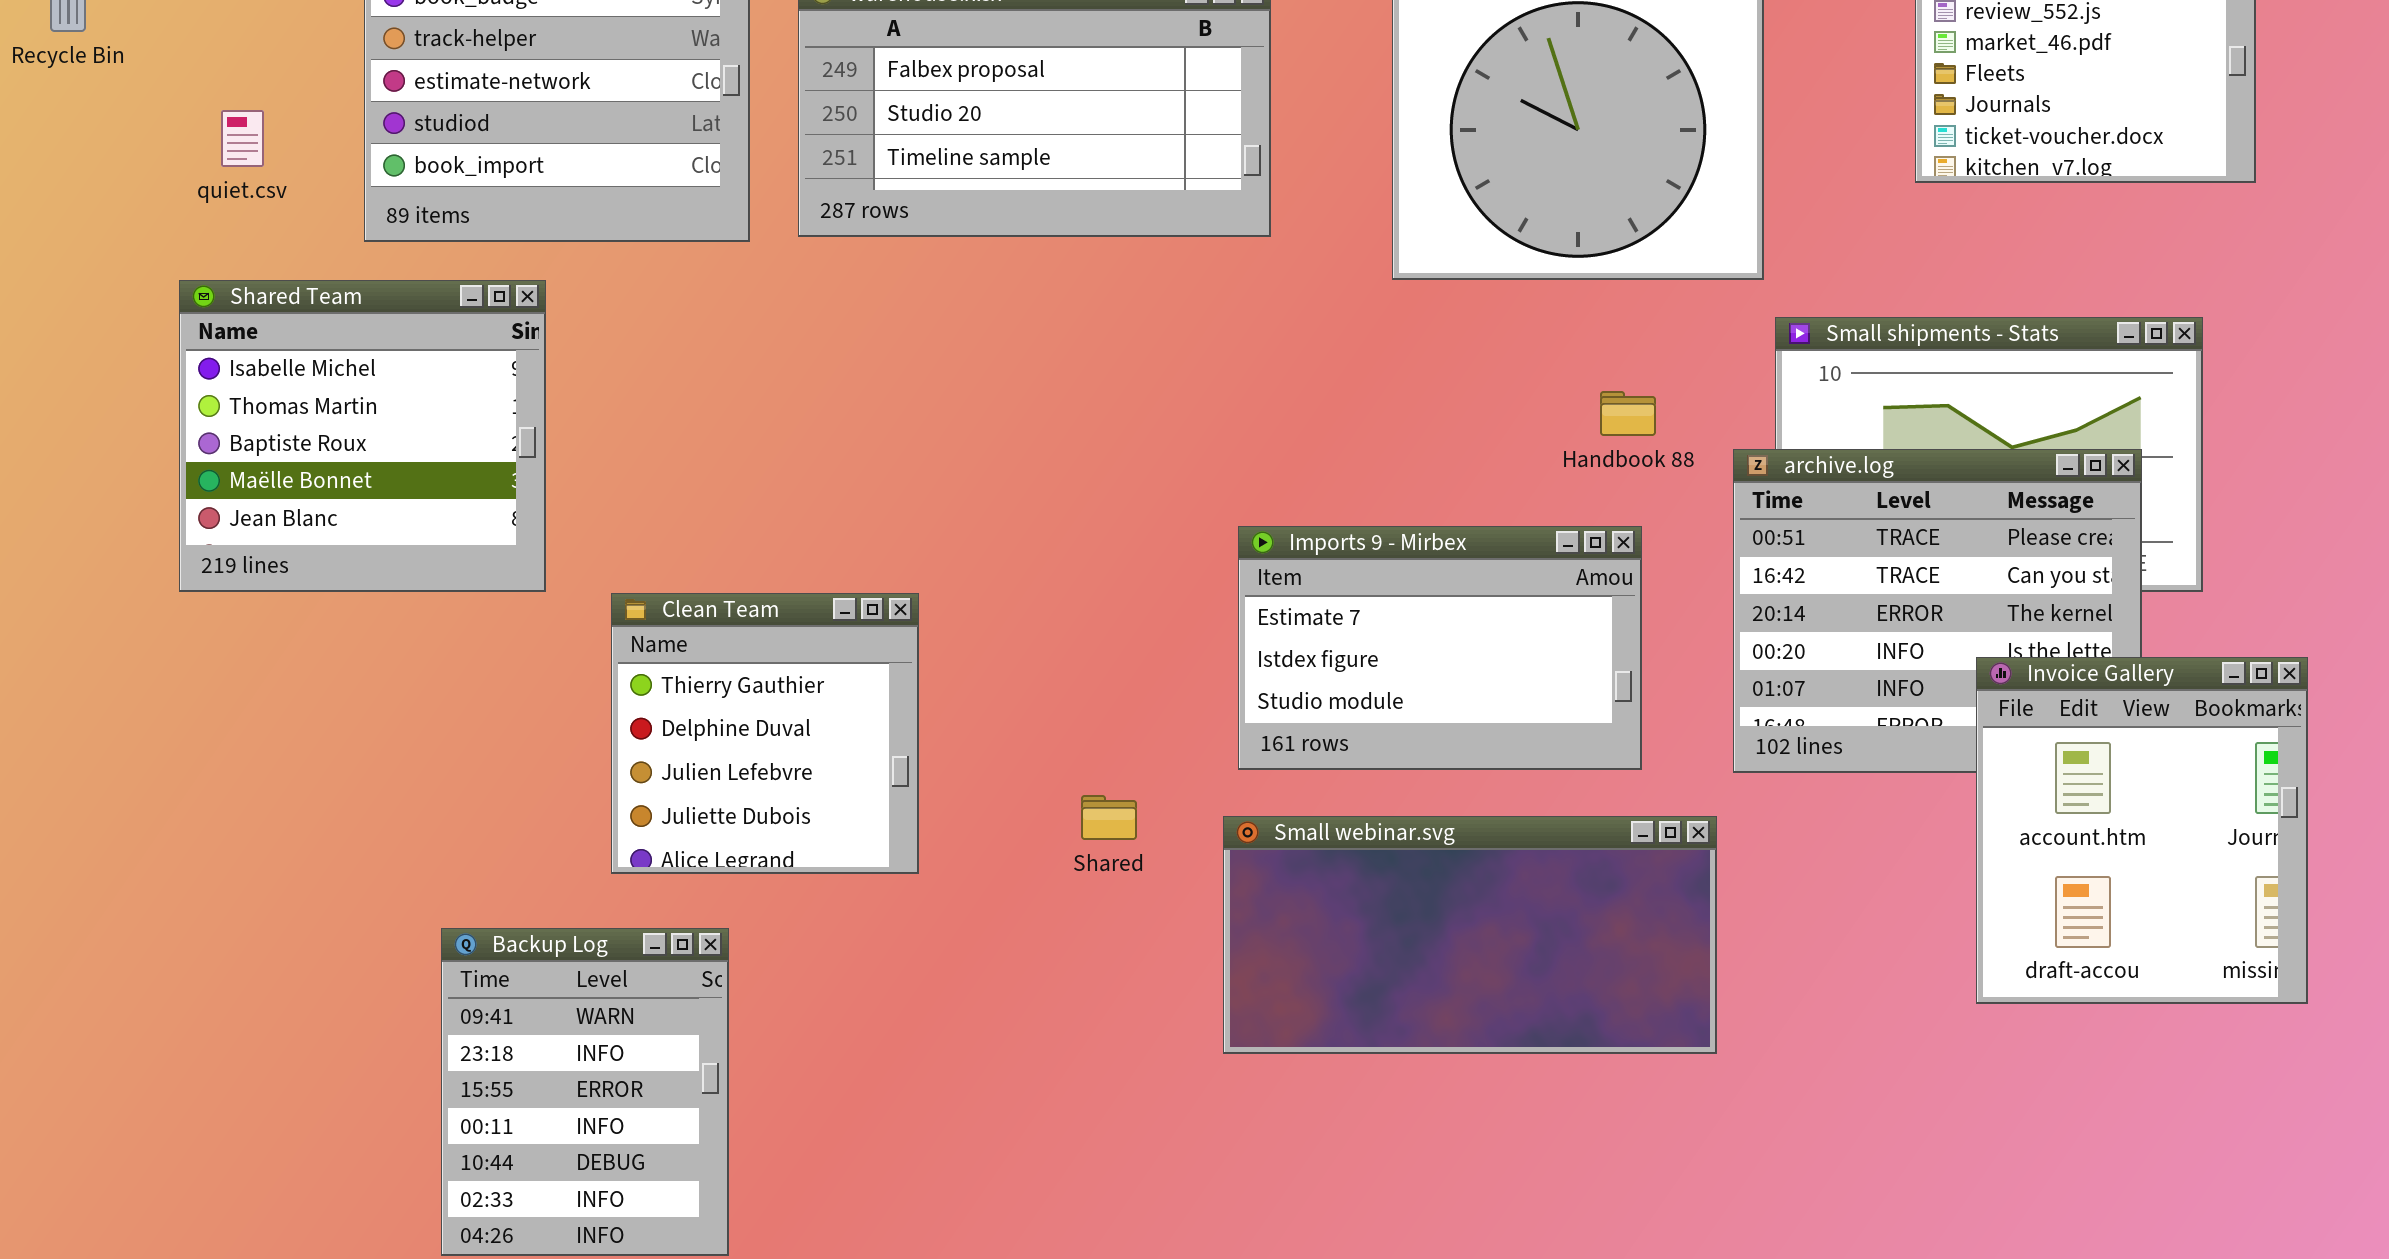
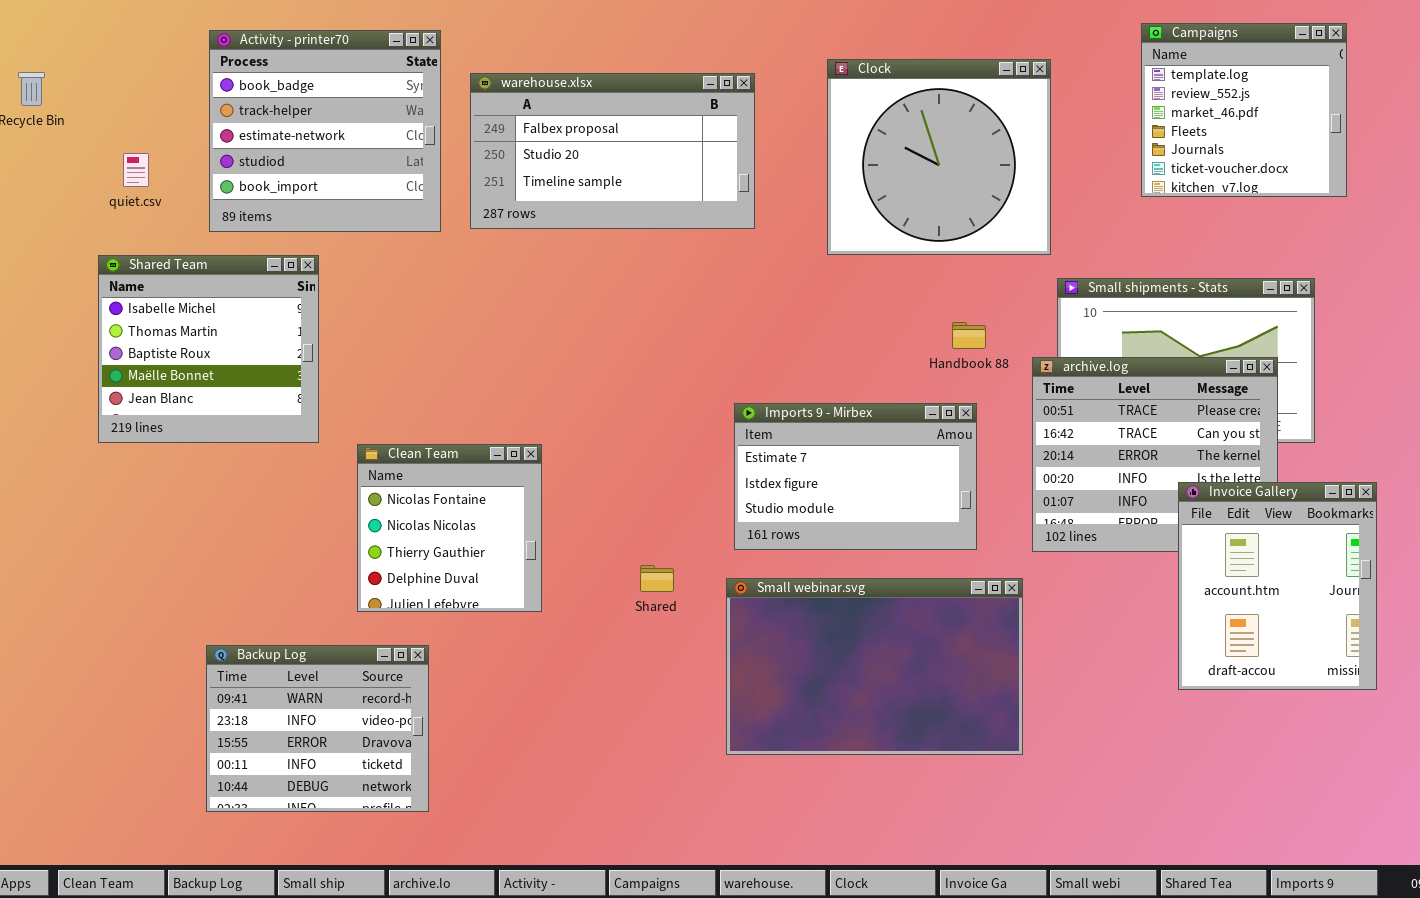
Clean Team: [611,593,919,874] -> [357,444,542,612], scrolled up 2 rows
Small webinar.svg: [1223,816,1717,1054] -> [726,578,1023,755], resized
Backup Log: [441,928,729,1256] -> [206,645,429,812], resized

